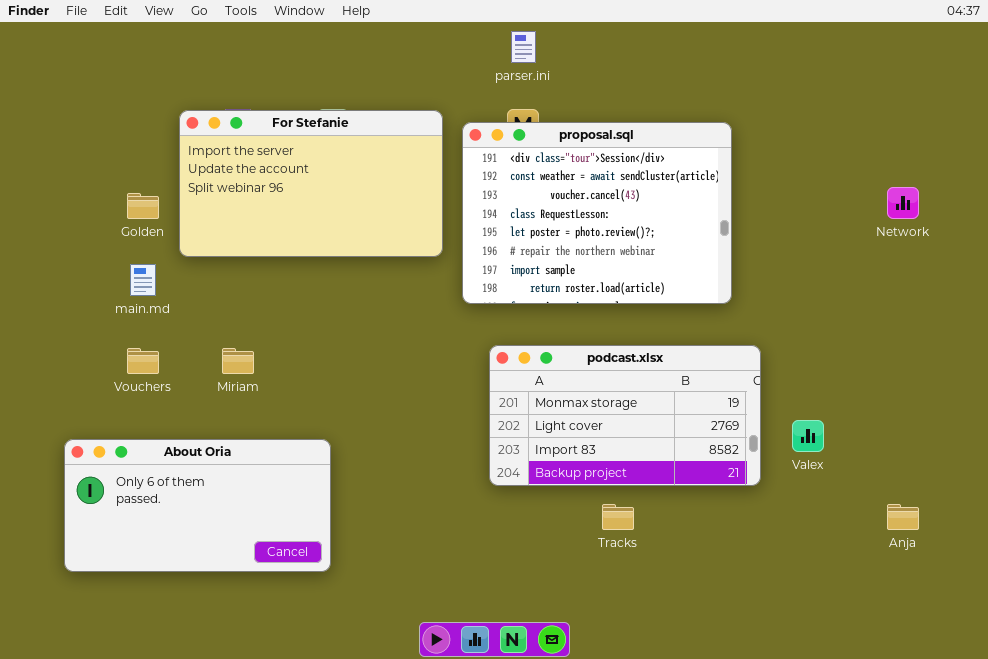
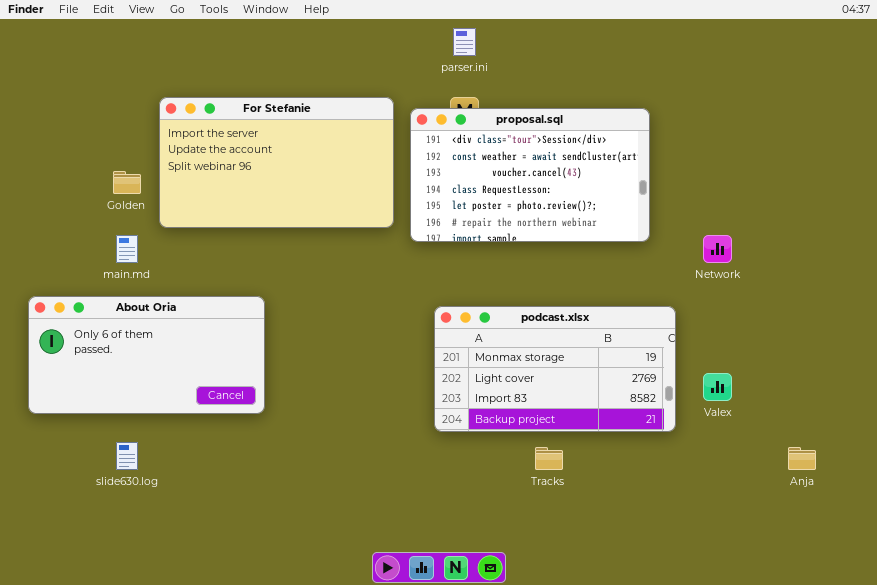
proposal.sql: [462,122,732,304] -> [410,108,650,242], resized
Network: [887,187,919,219] -> [703,235,732,263], moved
About Oria: [64,439,331,572] -> [28,296,265,414], moved

